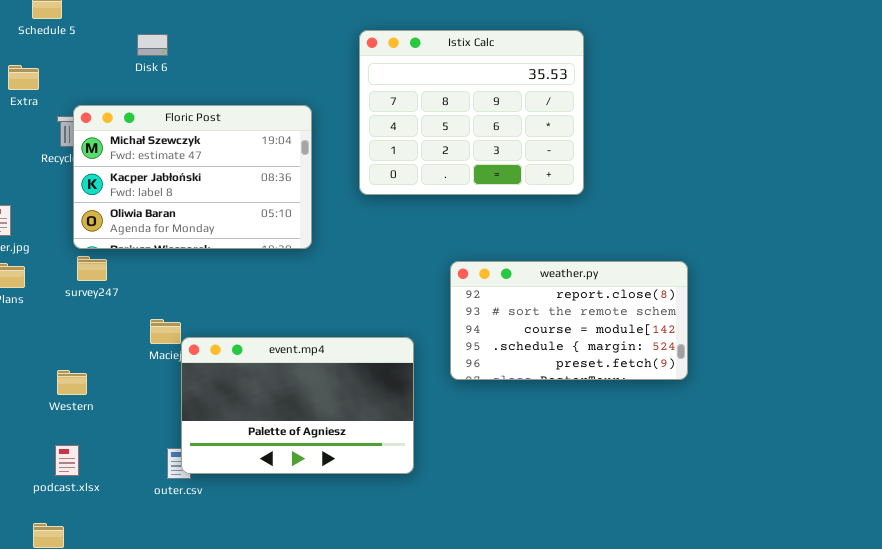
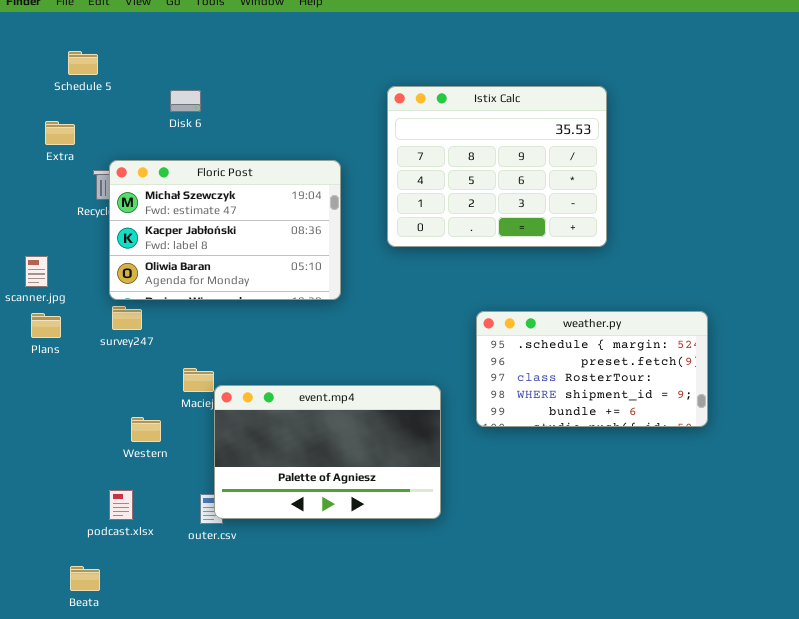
weather.py: [450,261,688,380] -> [476,311,708,427], scrolled down 3 rows
Western: [57,370,87,395] -> [131,417,161,442], moved
podcast.xlsx: [55,445,79,476] -> [109,490,133,520], moved

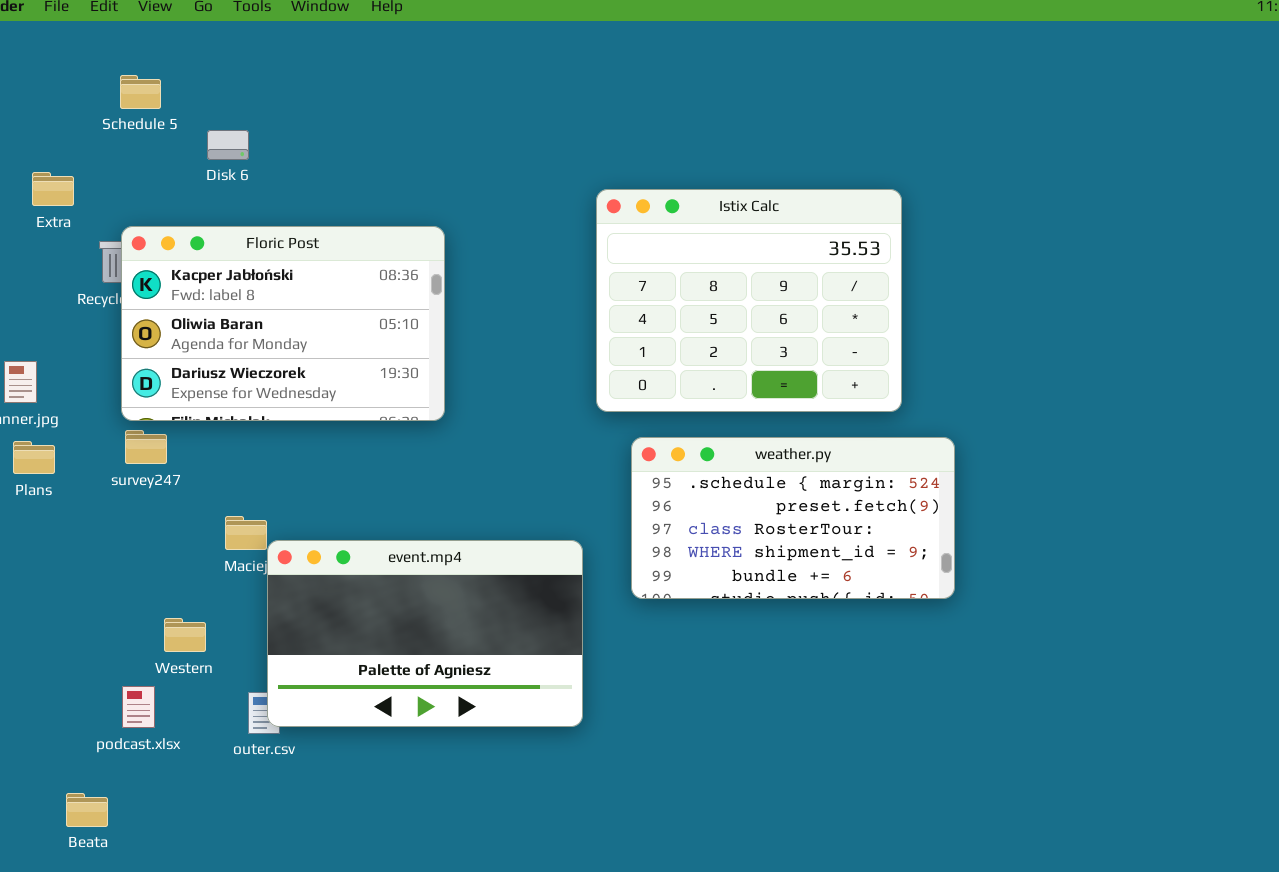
Schedule 5: [68,51,98,75] -> [120,75,161,109], moved
Istix Calc: [387,86,607,247] -> [596,189,902,412], moved
Floric Post: [109,160,341,300] -> [121,226,445,421], scrolled down 1 row
Western: [131,417,161,442] -> [164,618,206,652], moved

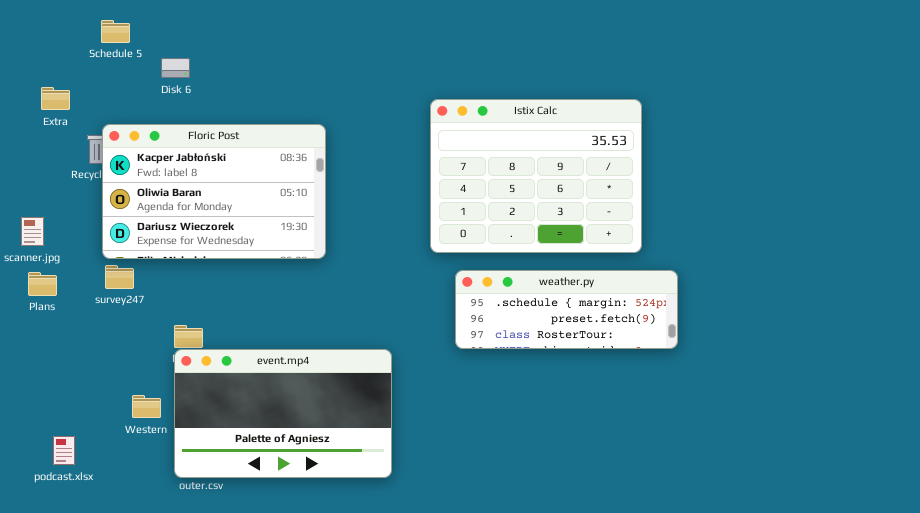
weather.py: [631,437,955,599] -> [455,270,678,349], resized
event.mp4: [267,540,583,727] -> [174,349,392,478], moved
podcast.xlsx: [122,686,155,728] -> [53,436,75,465], moved

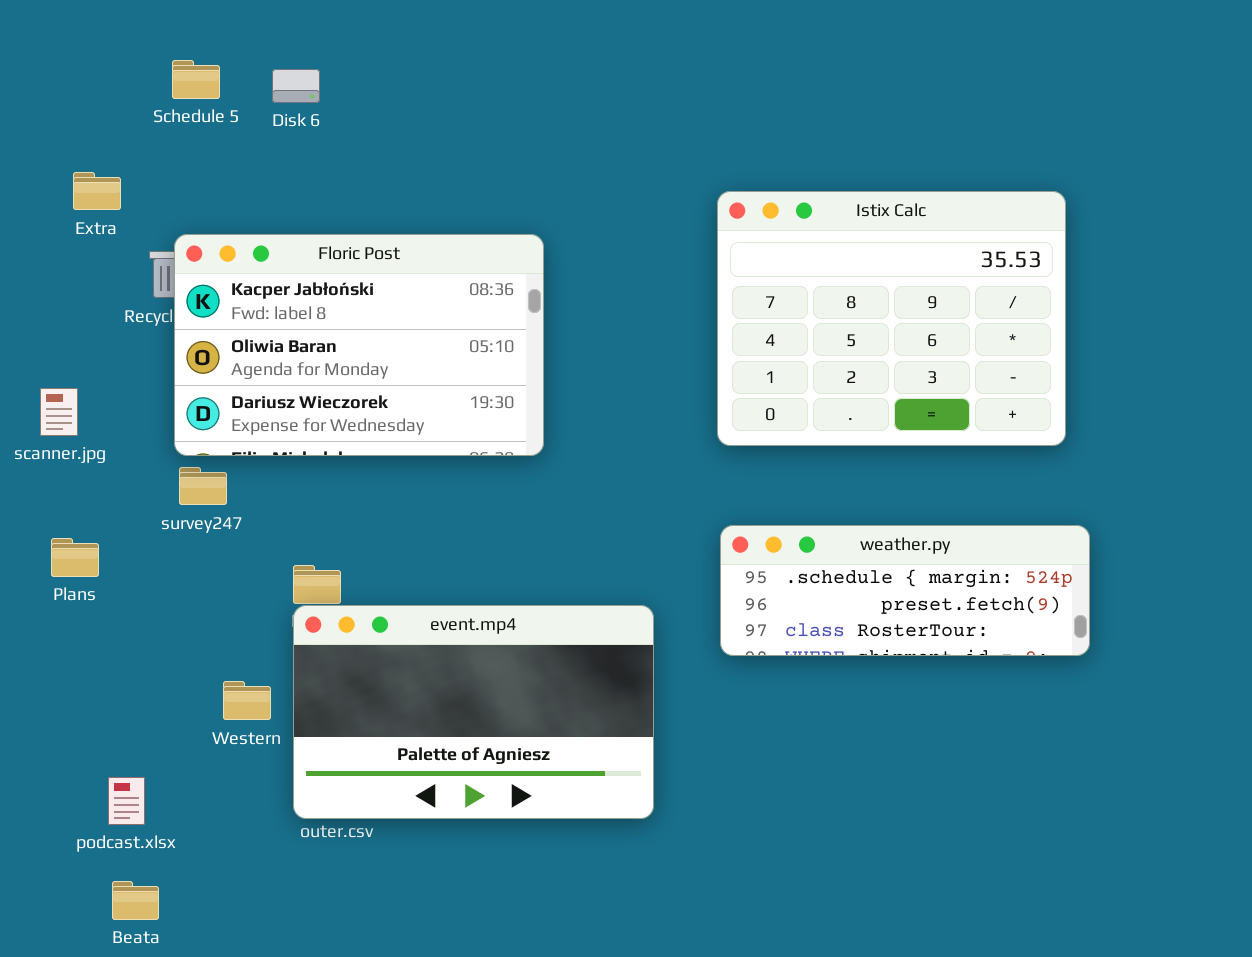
Disk 6: [161,58,190,78] -> [272,69,320,103], moved
weather.py: [455,270,678,349] -> [720,525,1090,656], moved
Plans: [28,272,57,296] -> [51,538,99,577], moved
podcast.xlsx: [53,436,75,465] -> [108,777,145,825], moved

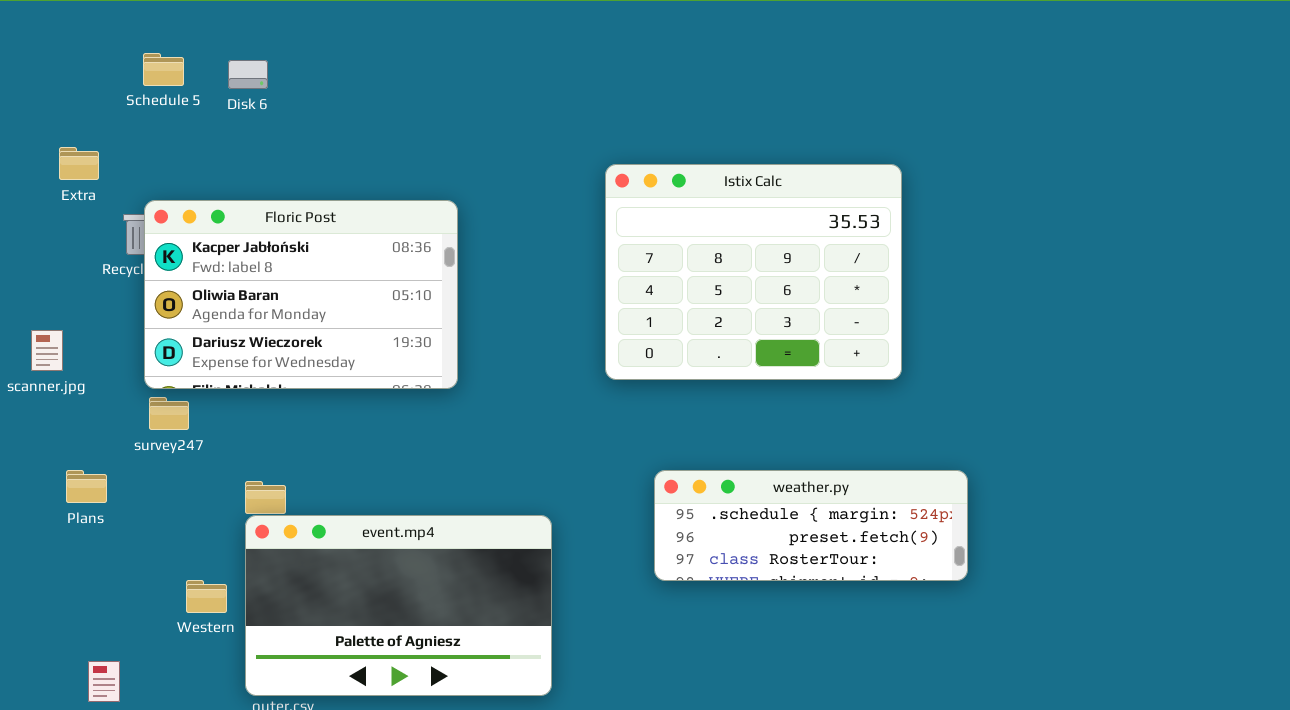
weather.py: [720,525,1090,656] -> [654,470,968,581], moved
Plans: [51,538,99,577] -> [66,470,107,503], moved

